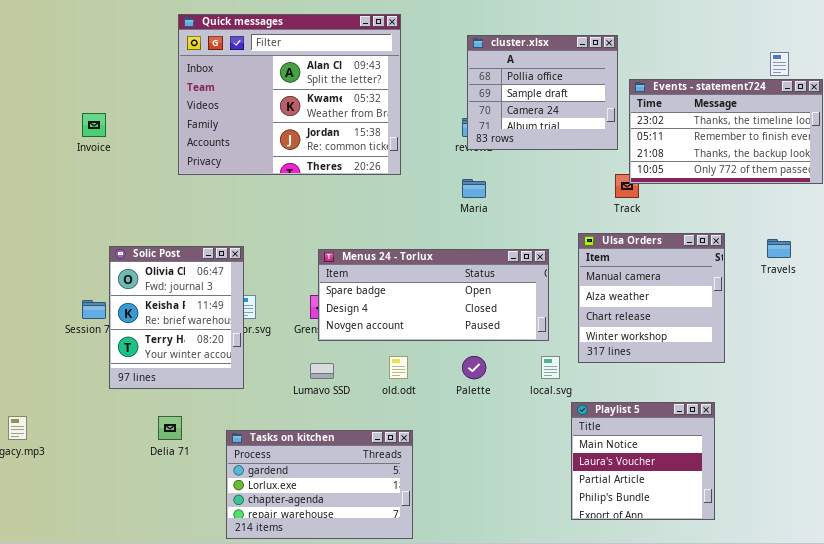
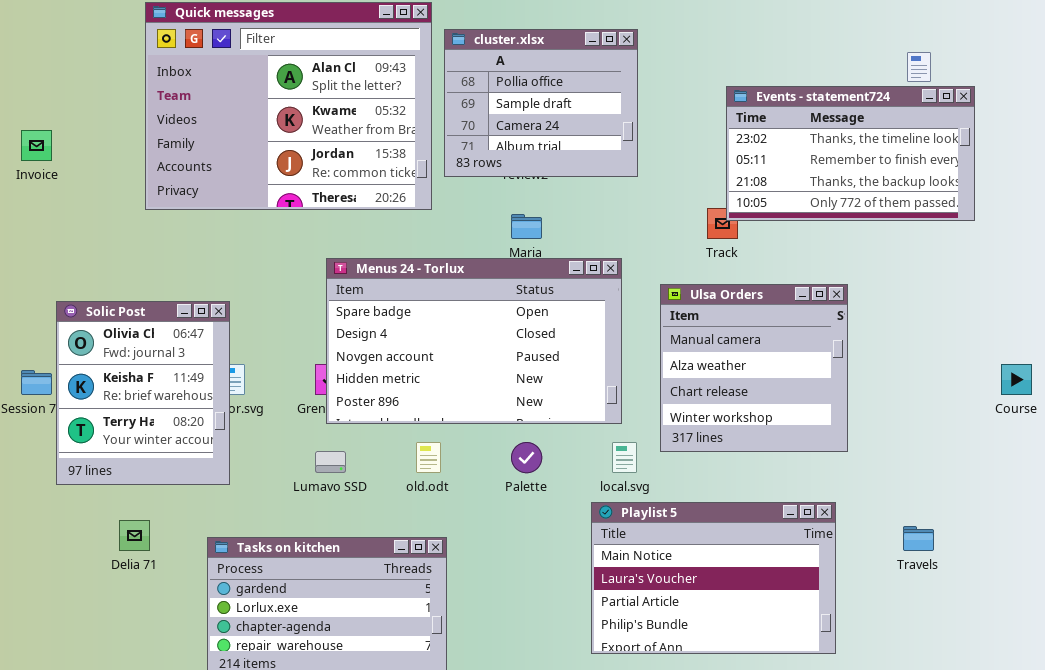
cluster.xlsx: [467,35,618,150] -> [444,29,638,177], moved
Travels: [767,239,791,258] -> [903,526,934,551], moved
Menus 24 - Torlux: [318,249,549,341] -> [326,258,622,424], resized
Playlist 5: [571,402,715,520] -> [591,502,836,654], resized

